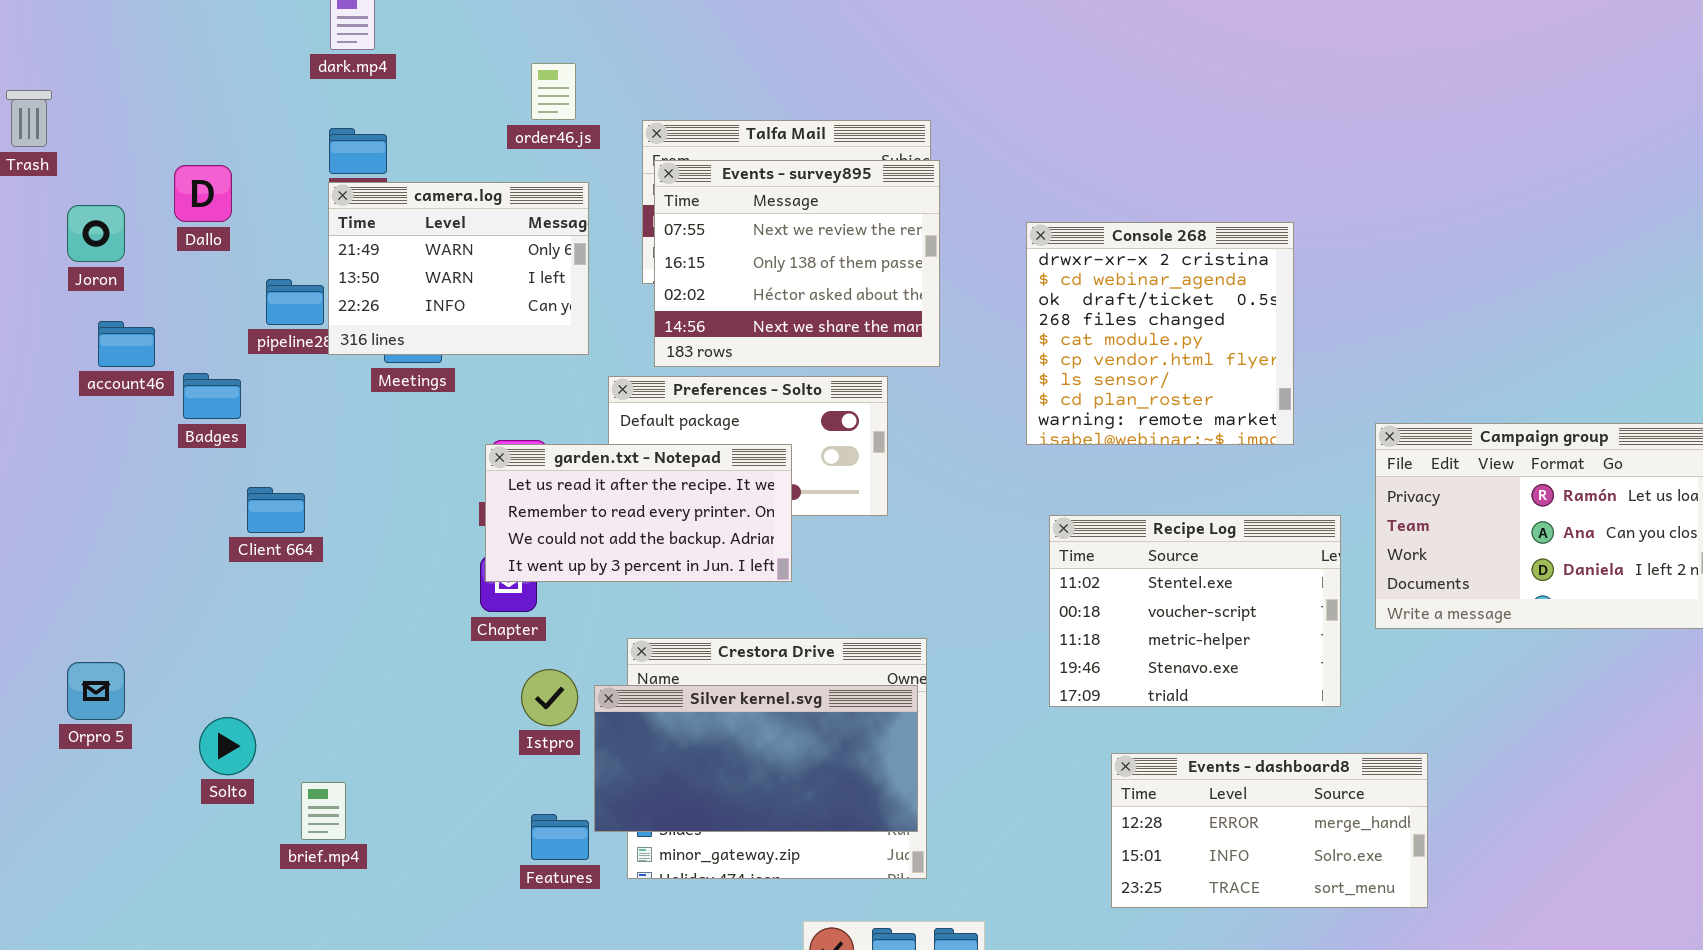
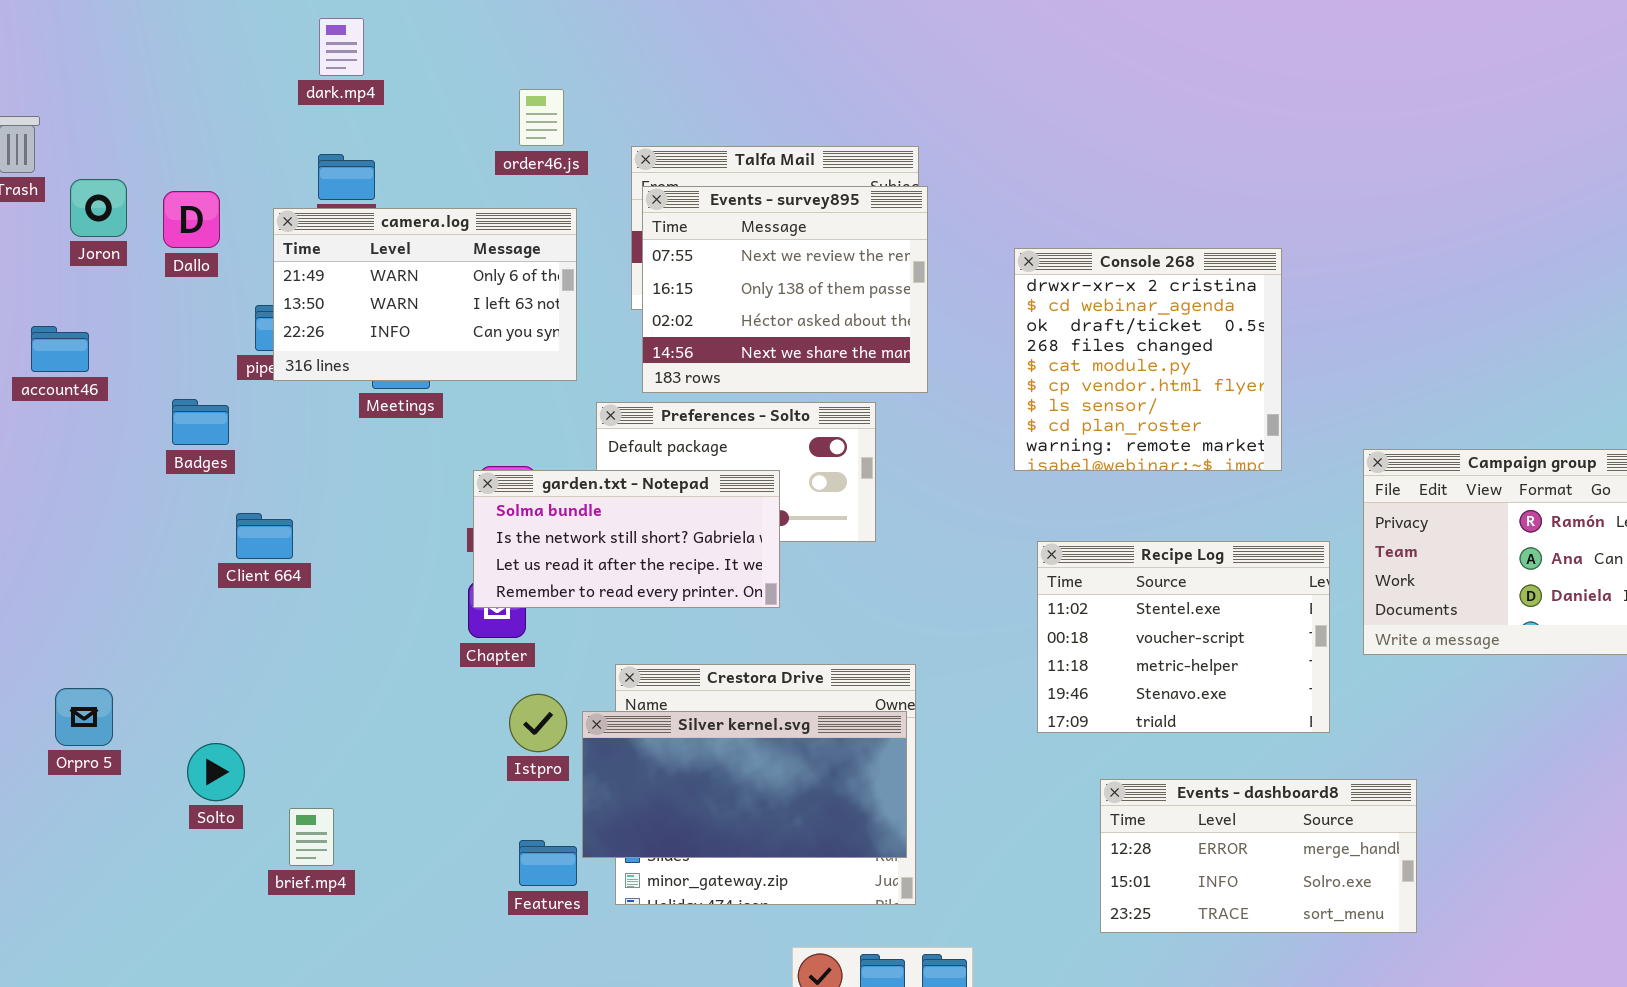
camera.log: [328,182,589,355] -> [273,208,577,381], resized
Joron: [67,205,125,262] -> [70,179,127,237], moved
account46: [98,321,155,367] -> [31,326,89,372], moved
garden.txt - Notepad: [485,444,792,582] -> [473,470,780,608], scrolled up 2 rows

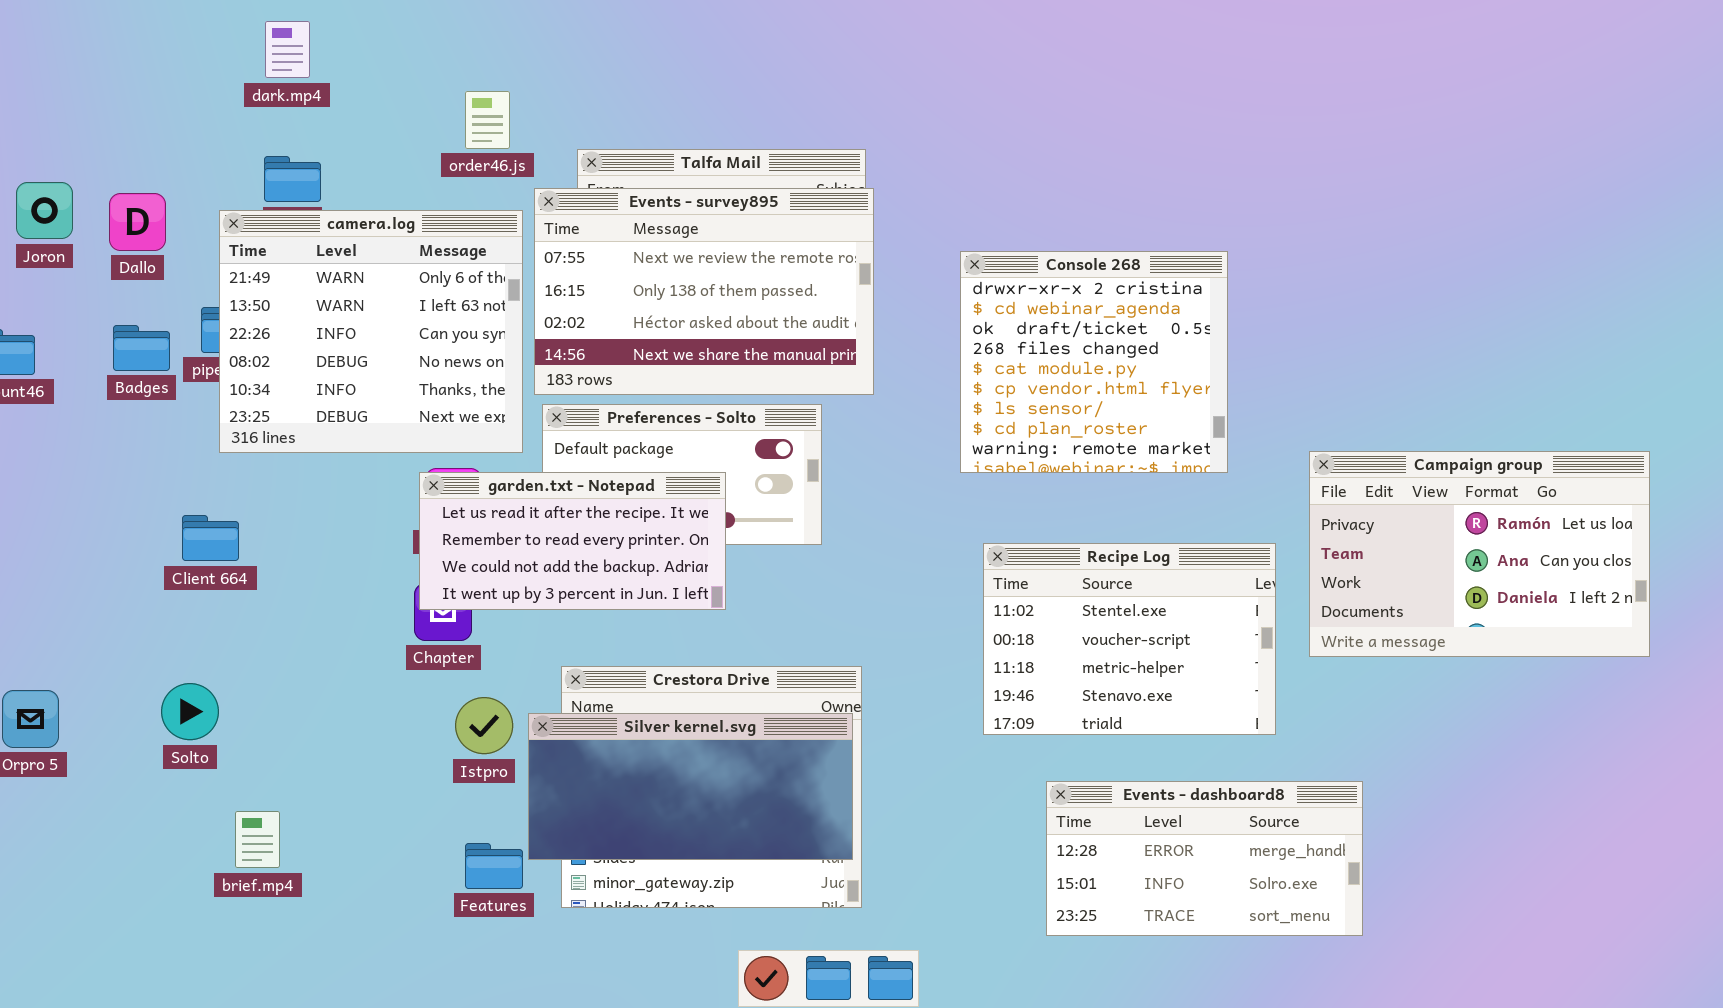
Events - survey895: [642,186,928,393] -> [534,188,874,395], resized
camera.log: [273,208,577,381] -> [219,210,523,453], resized
Badges: [172,399,229,445] -> [113,325,170,371], moved
garden.txt - Notepad: [473,470,780,608] -> [419,472,726,610], scrolled down 2 rows
Solto: [187,743,245,801] -> [161,683,219,740], moved

